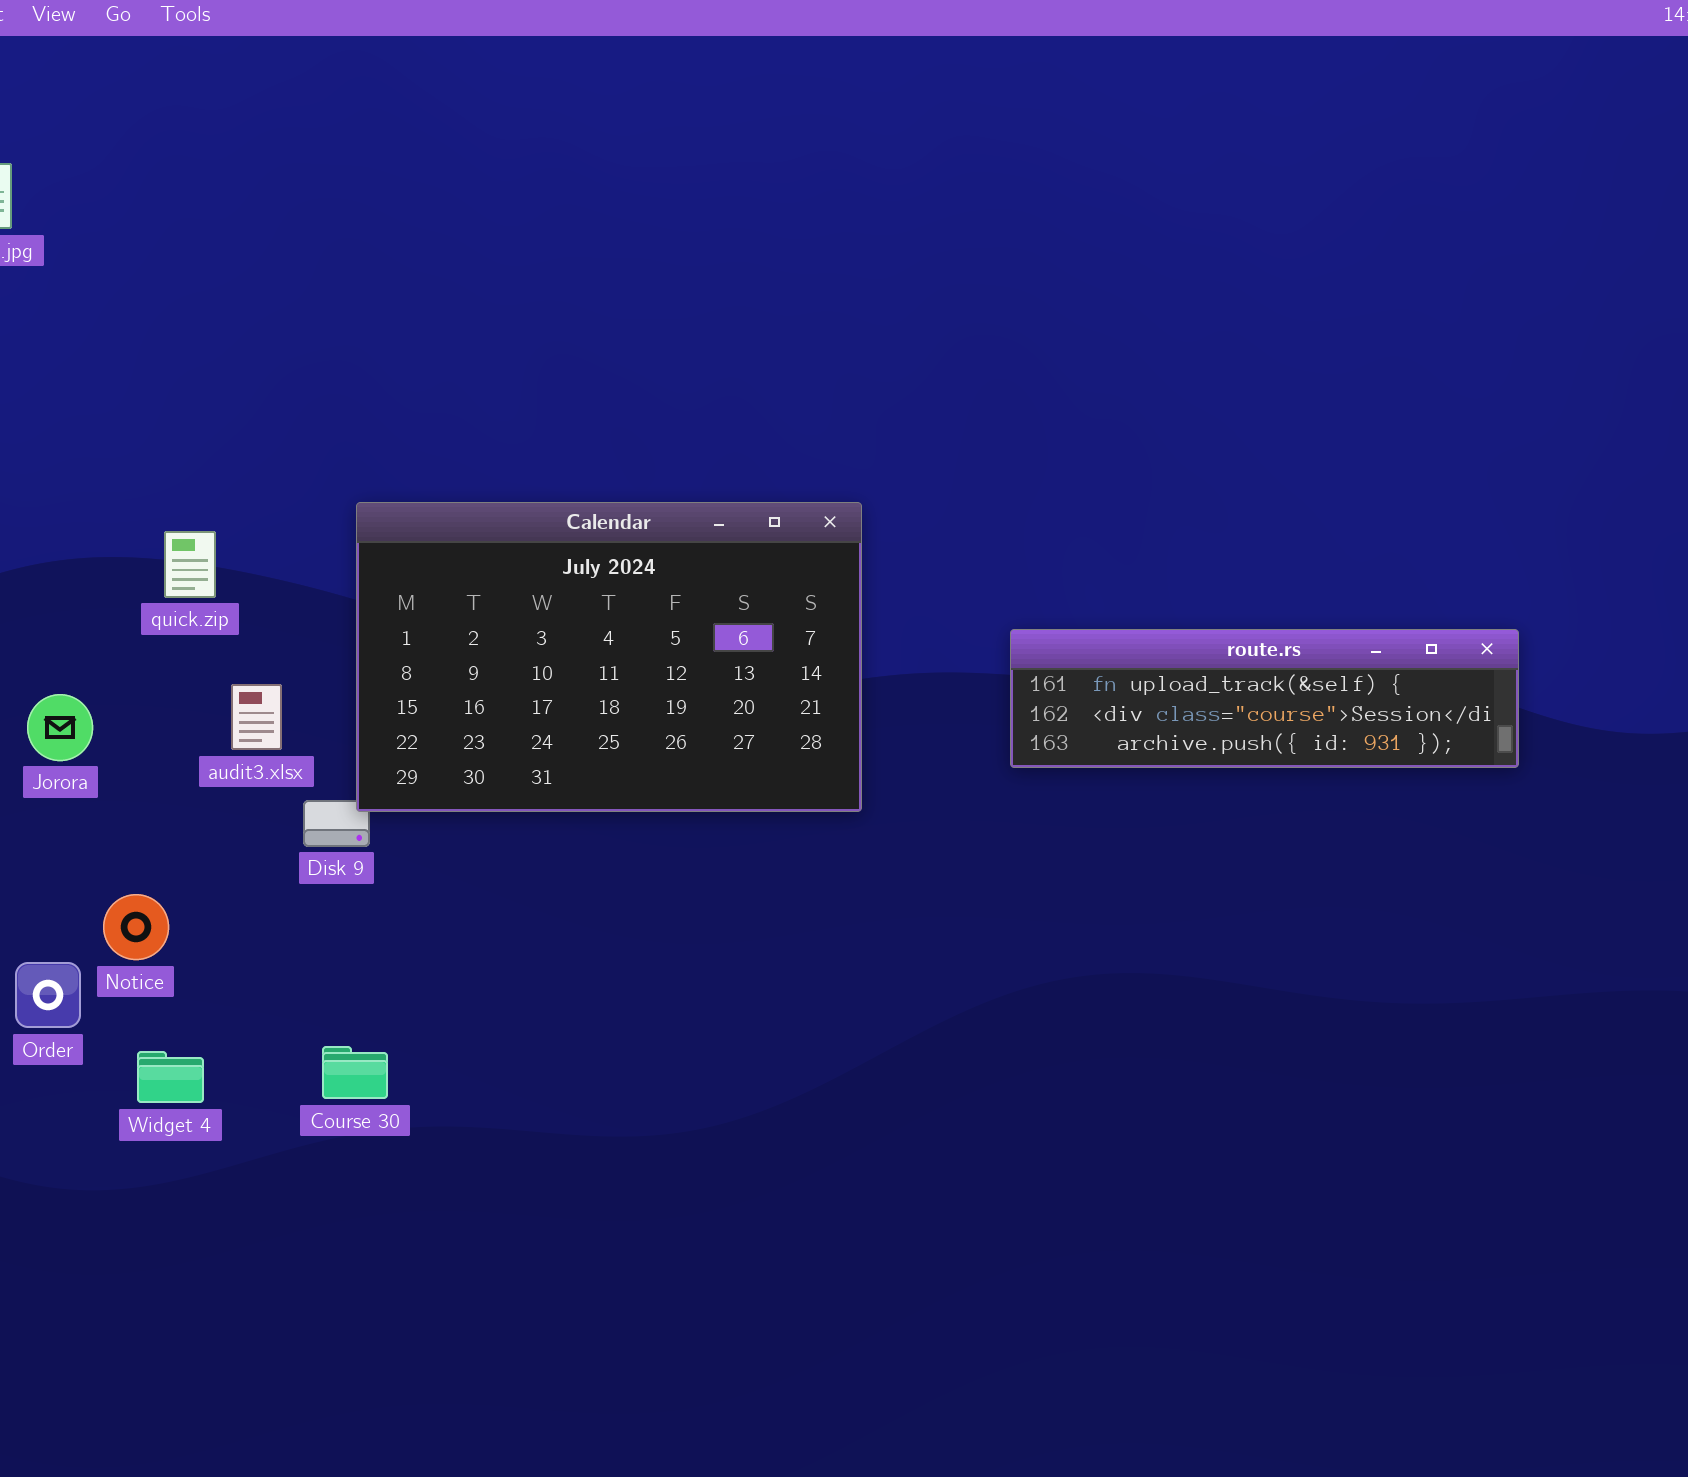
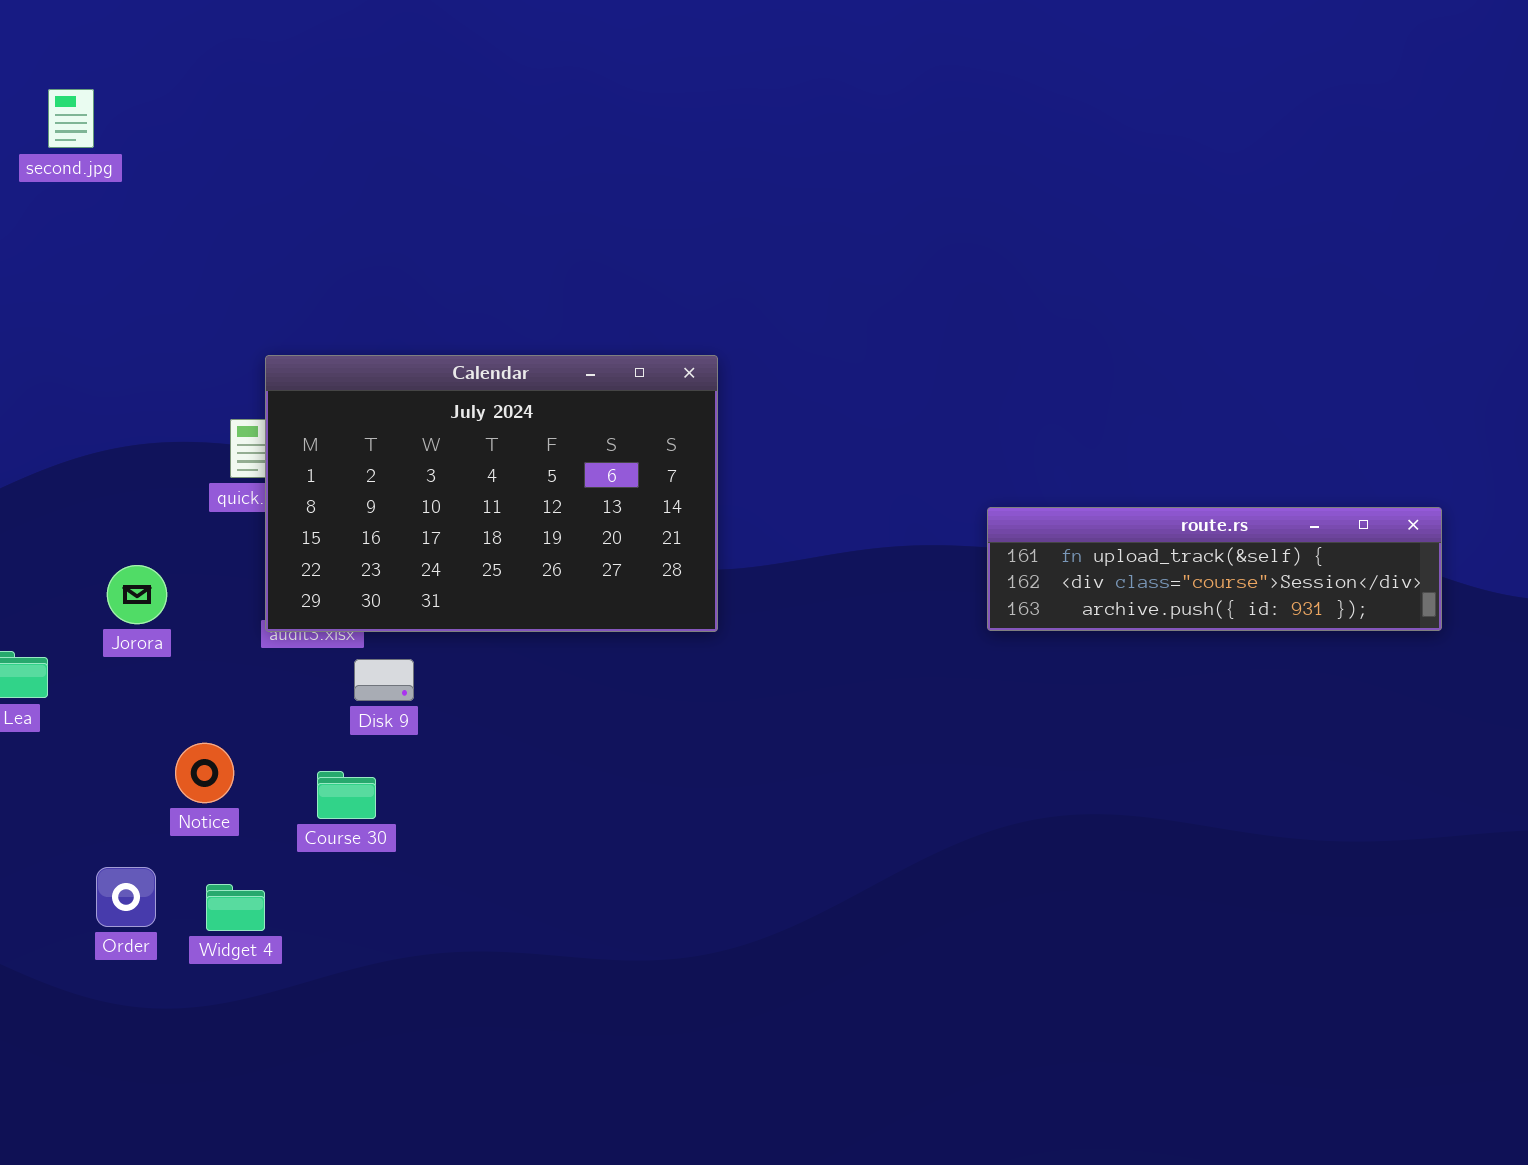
Calendar: [356,502,862,812] -> [265,355,718,632], moved
Order: [15,962,81,1028] -> [96,867,156,927], moved
Course 30: [322,1046,388,1099] -> [317,771,376,819], moved

